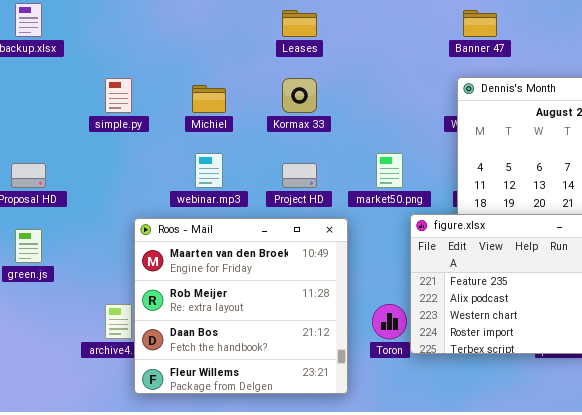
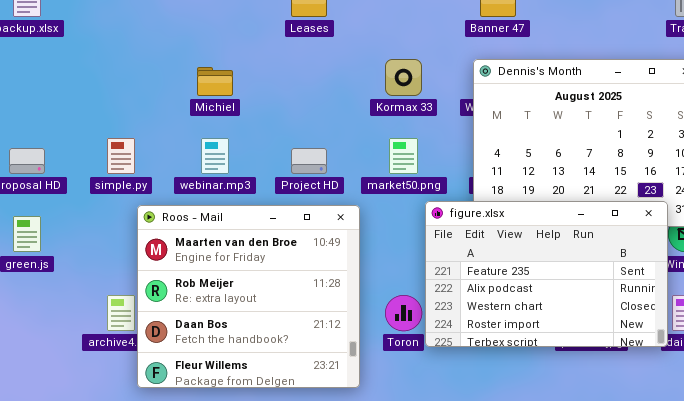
simple.py: [105,78,132,113] -> [107,138,135,174], moved
Kormax 33: [282,78,317,113] -> [385,59,422,96], moved

